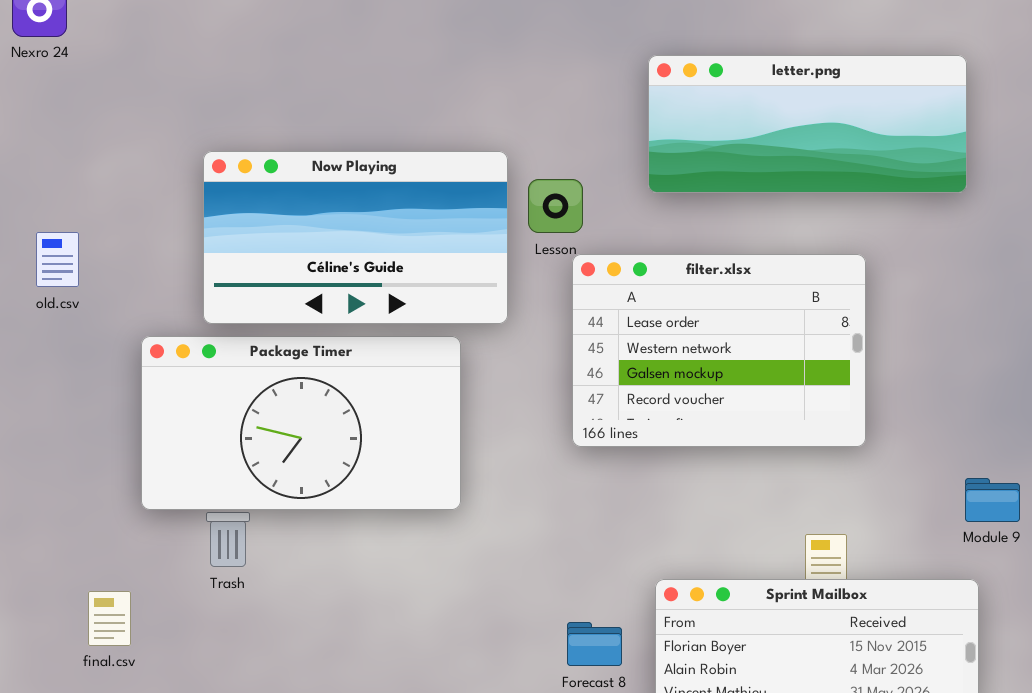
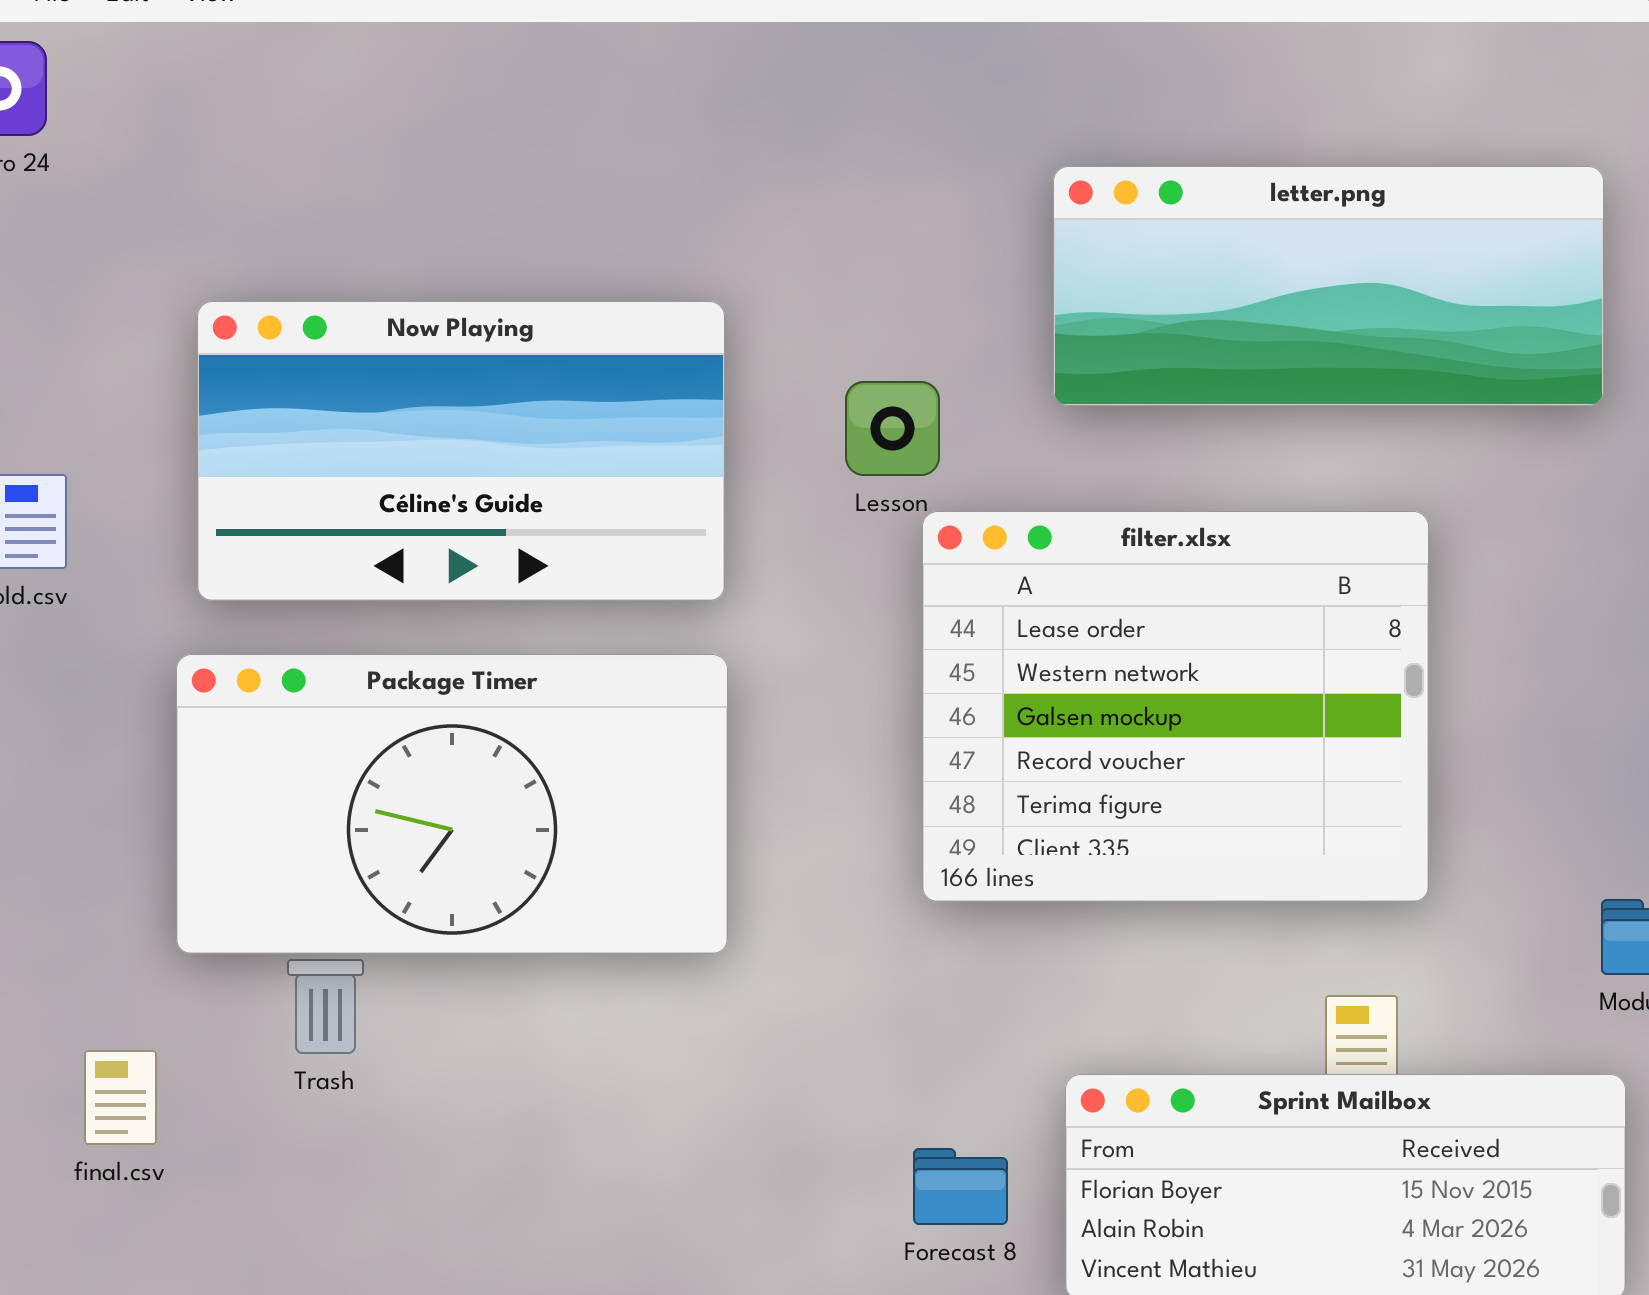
Now Playing: [203,151,508,324] -> [197,301,725,601], moved
filter.xlsx: [572,254,866,447] -> [922,511,1429,902], resized
final.csv: [88,591,131,646] -> [84,1050,157,1145], moved

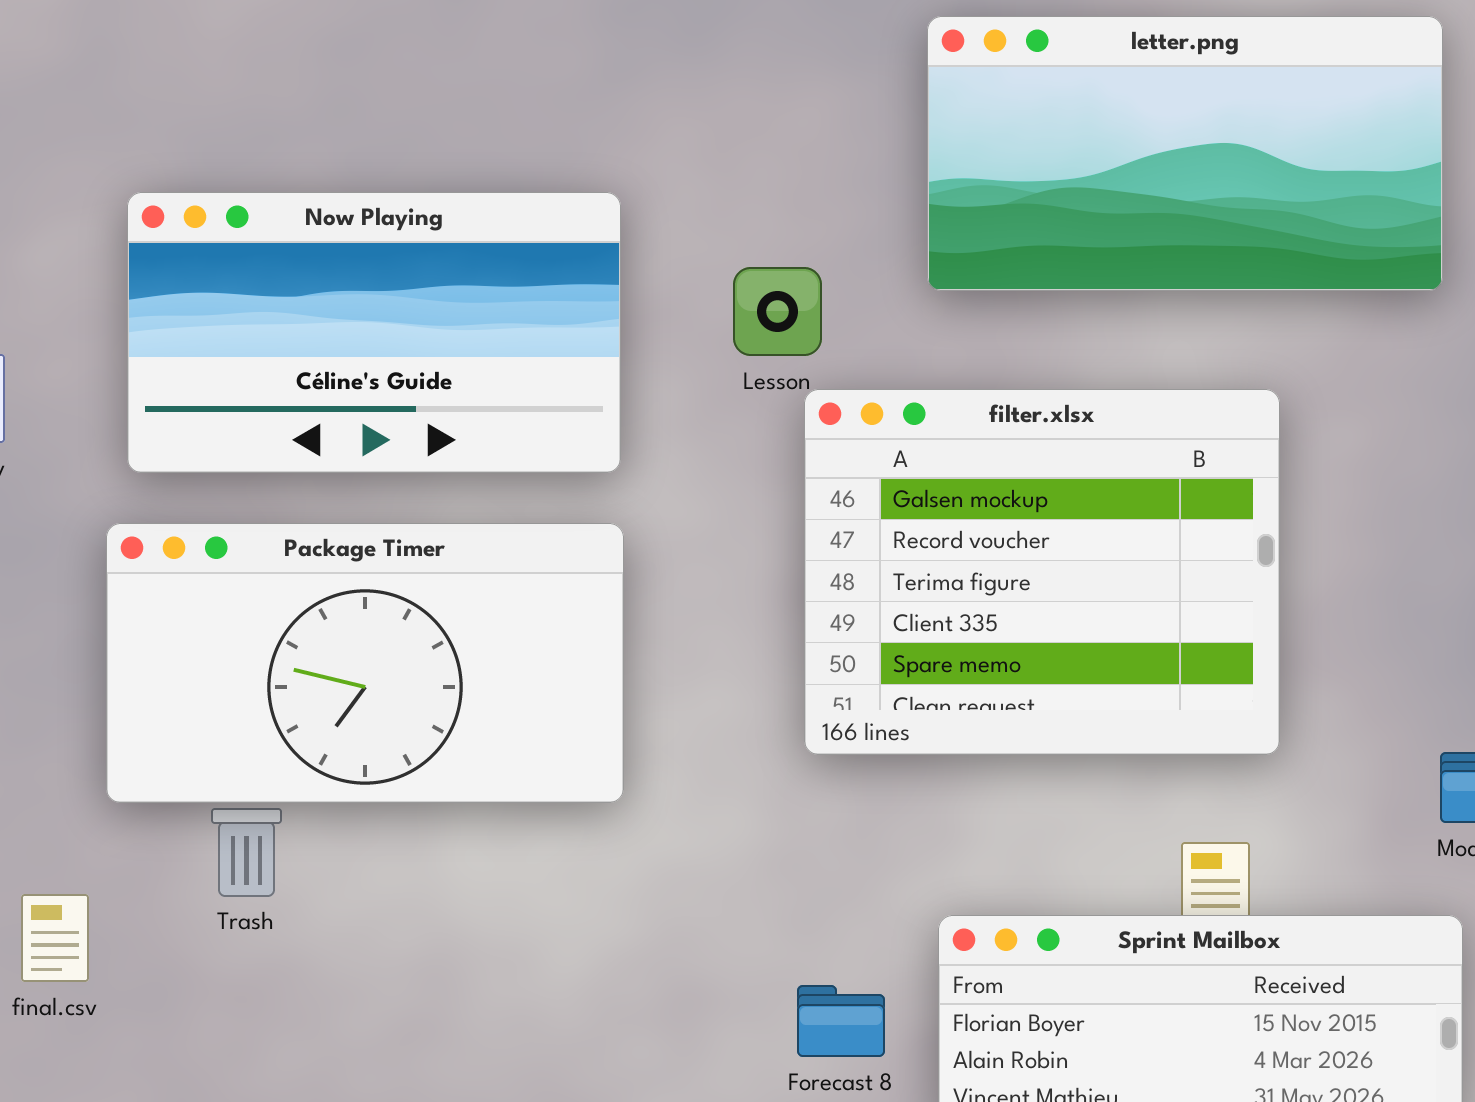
letter.png: [1053,166,1604,406] -> [927,16,1443,291], resized
filter.xlsx: [922,511,1429,902] -> [804,389,1280,755], scrolled down 2 rows

